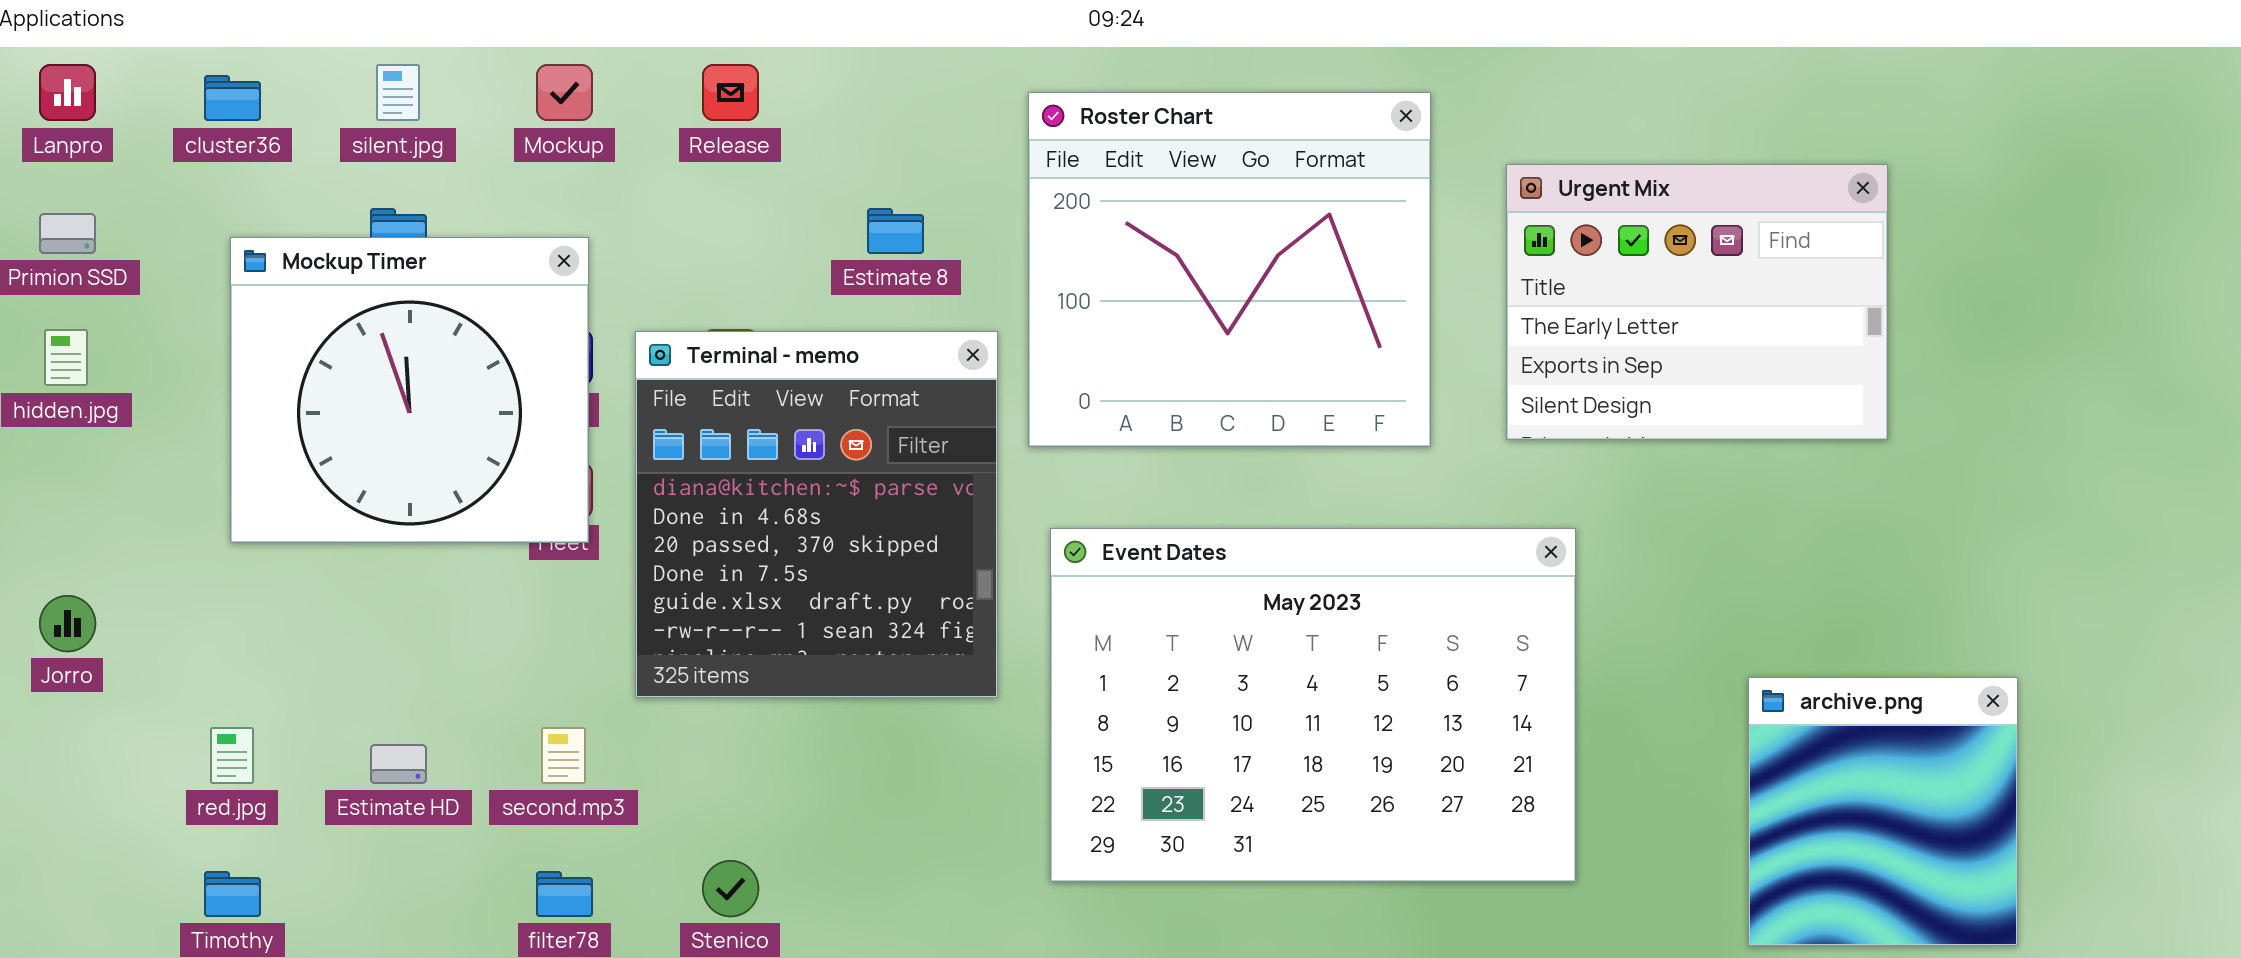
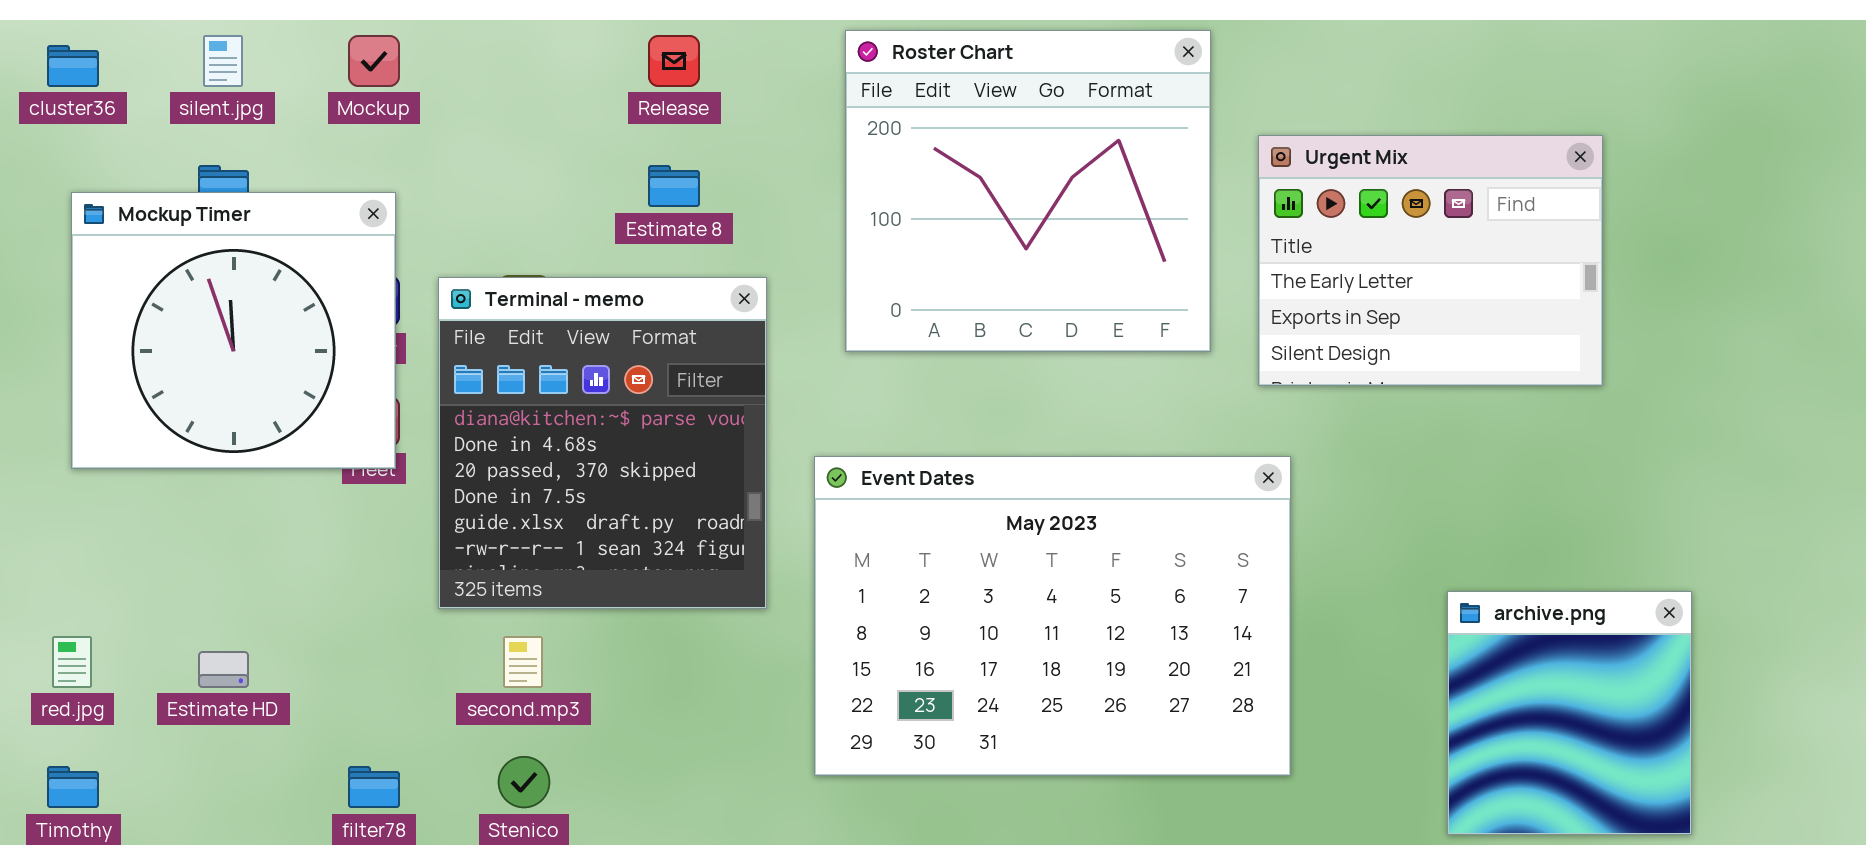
Release: [702,64,759,121] -> [648,35,700,87], moved
Roster Chart: [1028,92,1431,447] -> [845,30,1211,352], moved
Urgent Mix: [1506,164,1888,440] -> [1258,135,1603,386], moved
second.mp3: [541,727,586,784] -> [503,636,543,688], moved

